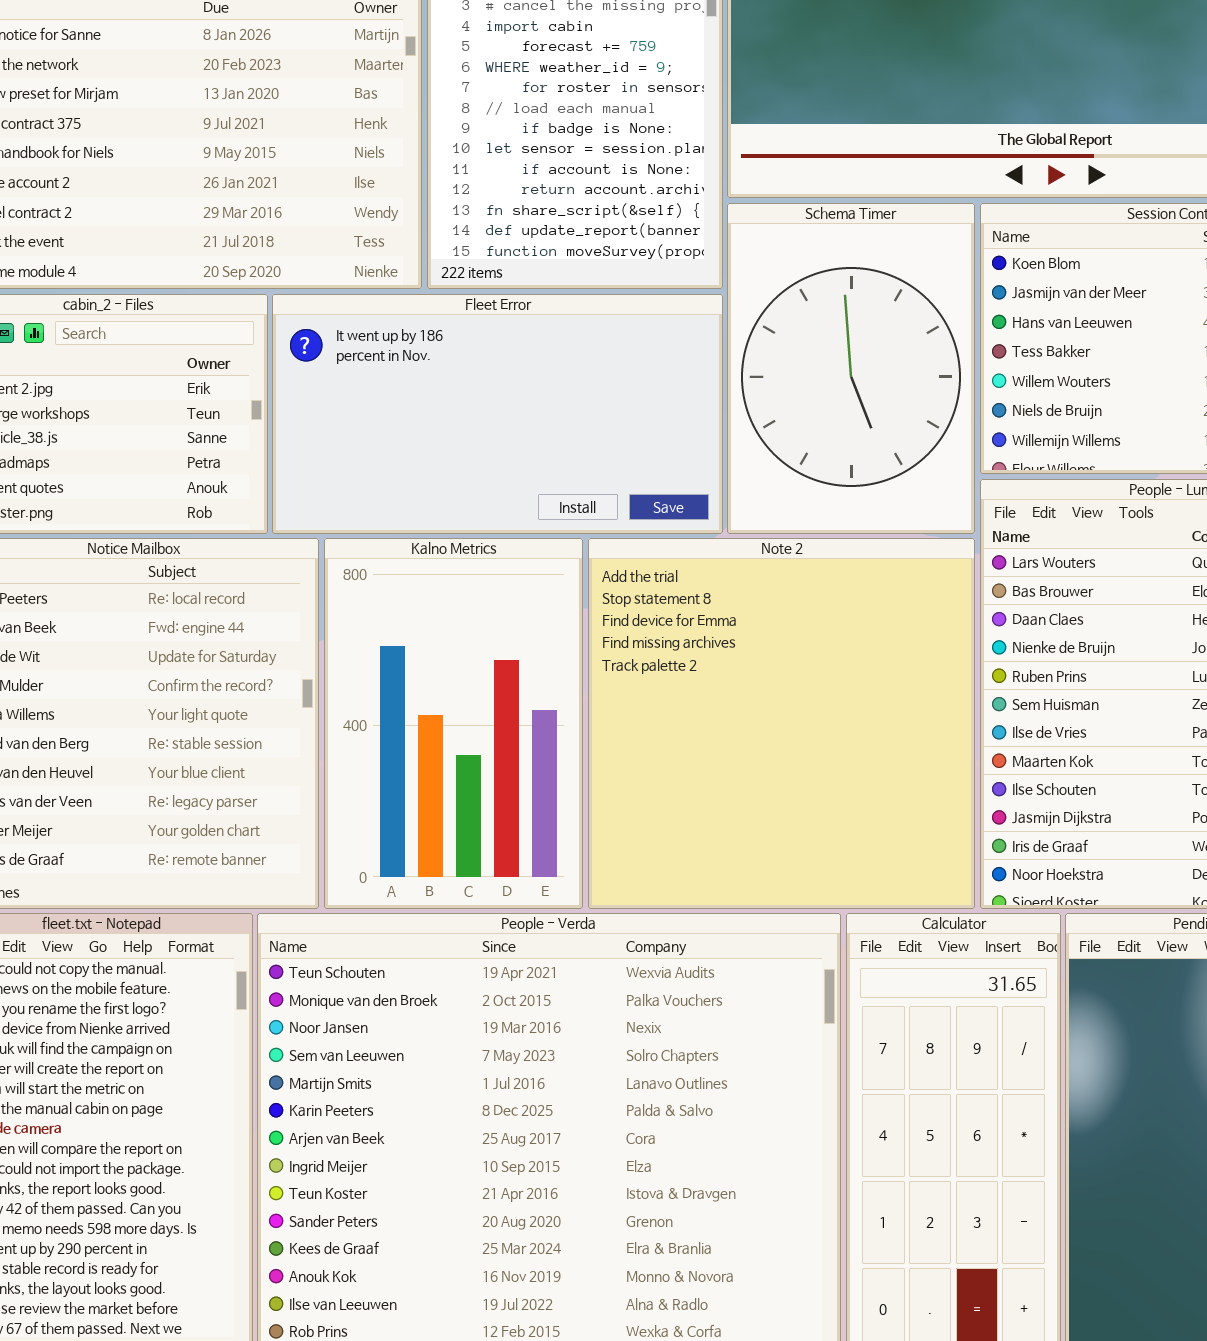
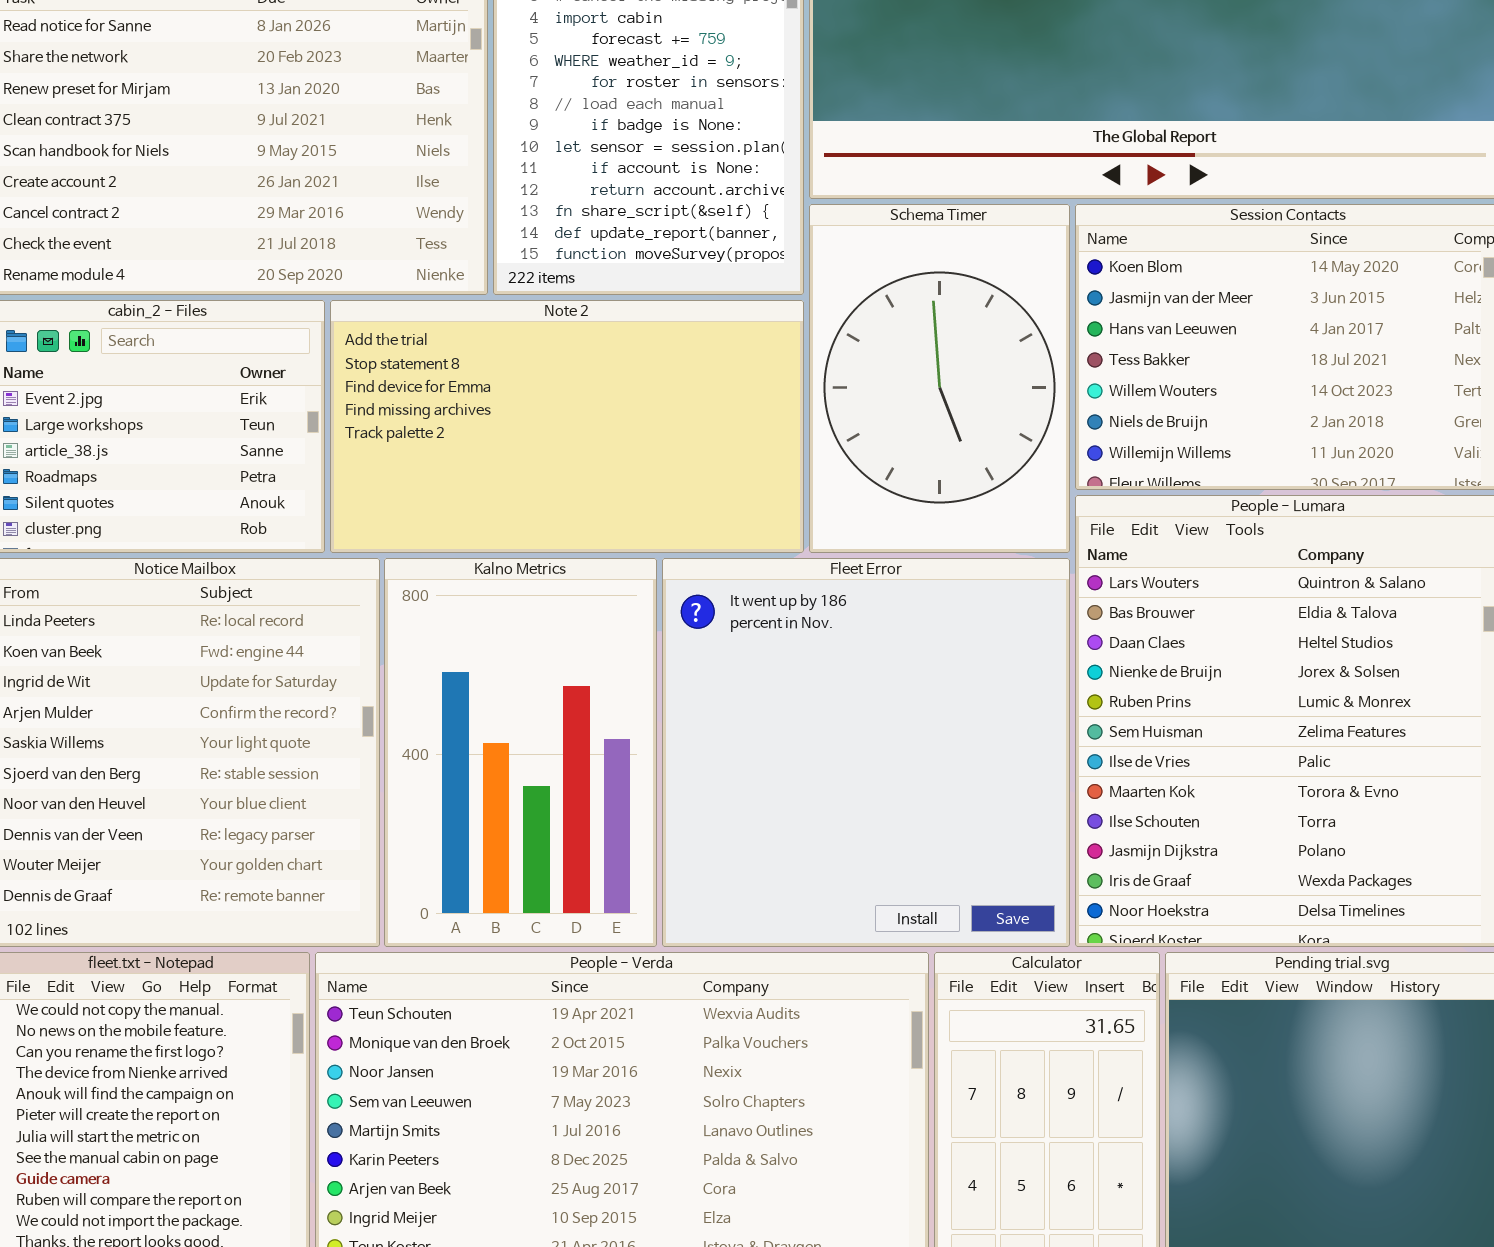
Fleet Error: [272,294,723,534] -> [662,558,1070,947], moved, resized
Note 2: [588,538,975,909] -> [330,300,804,553], moved, resized

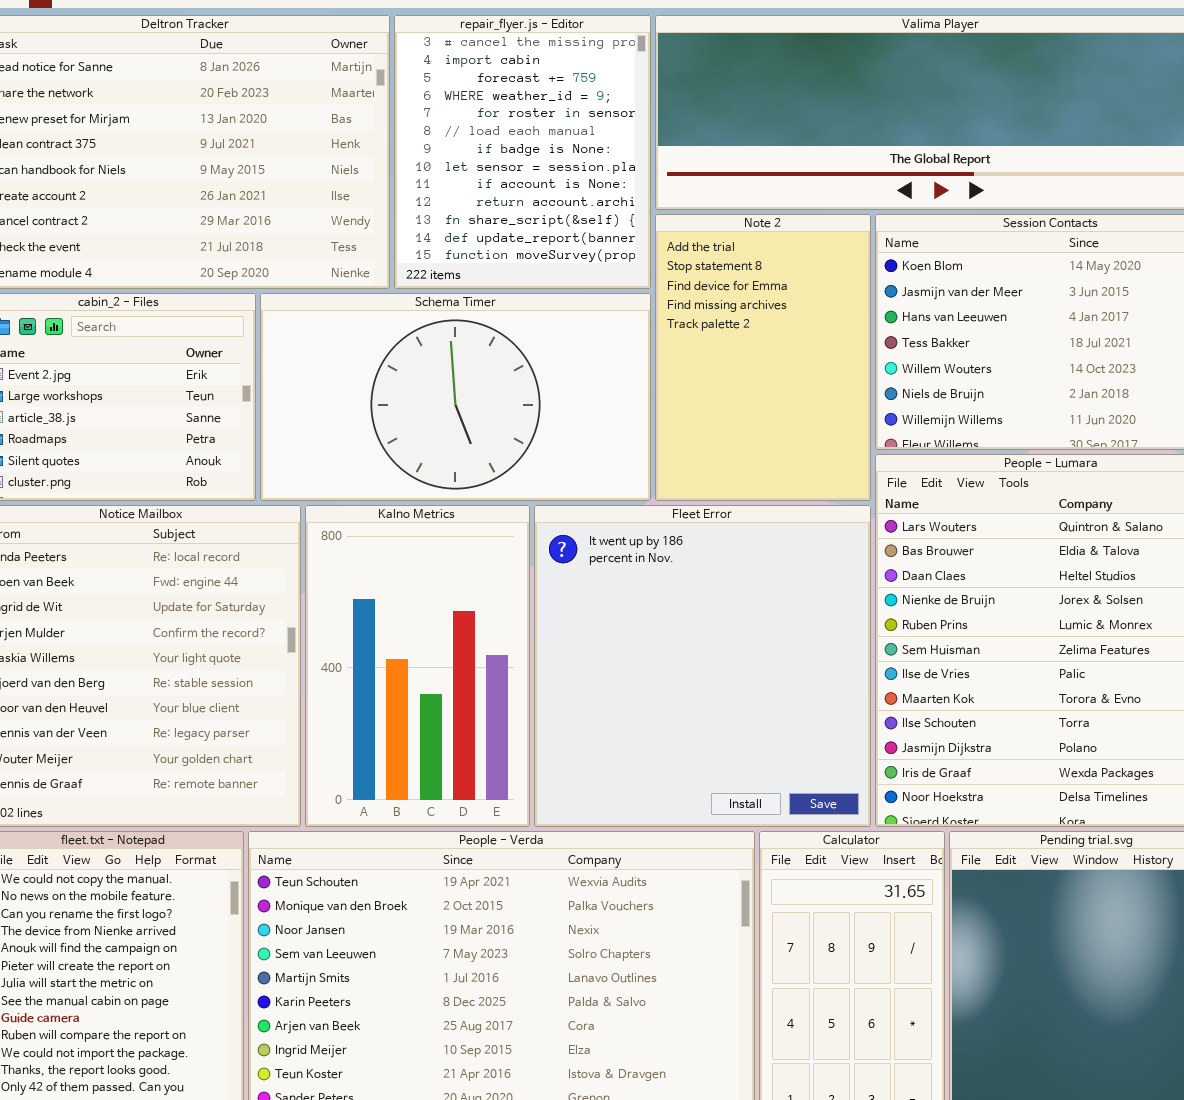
Schema Timer: [809,204,1070,553] -> [260,293,651,501], moved, resized
Note 2: [330,300,804,553] -> [655,214,871,501], moved, resized

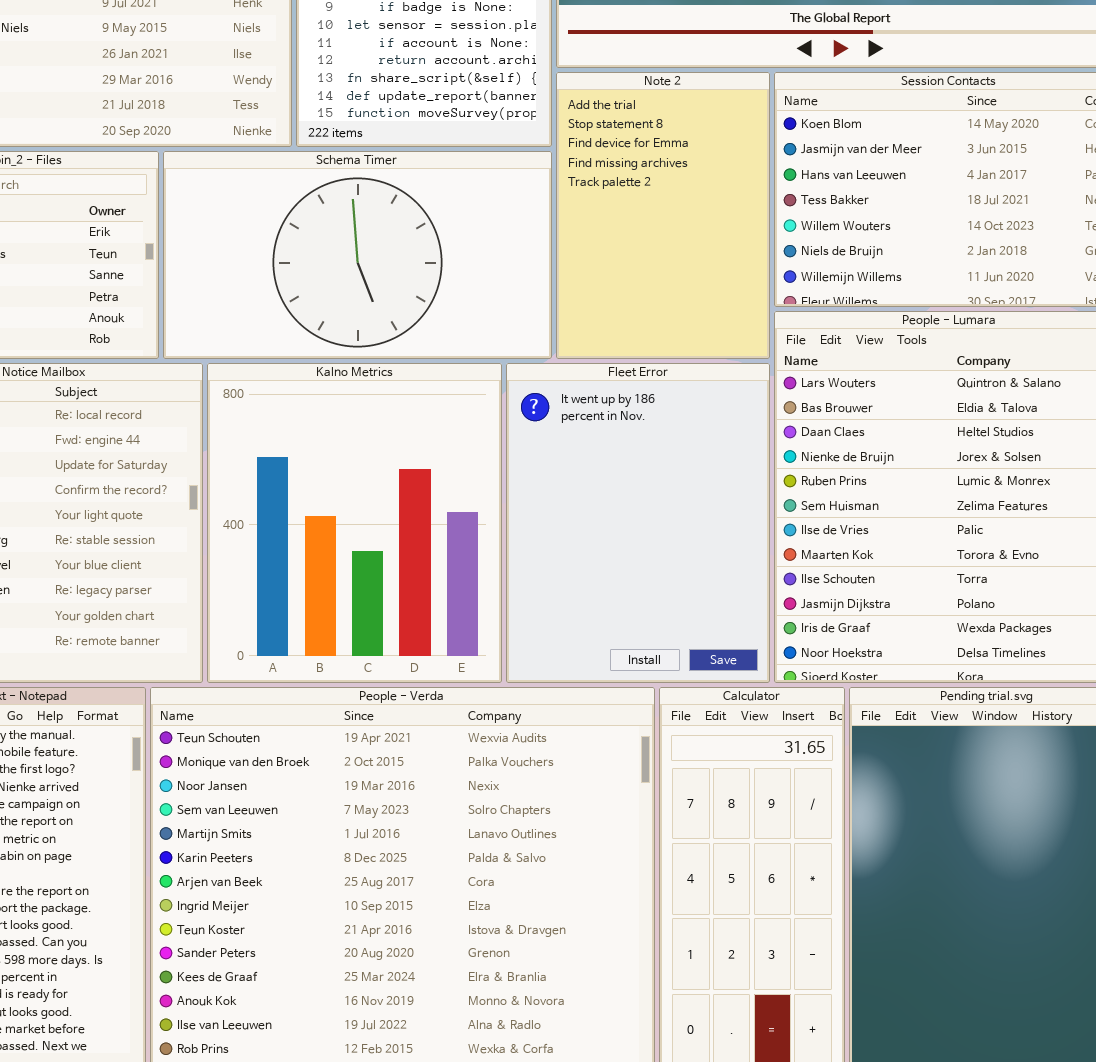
Kalno Metrics: [305,505,530,827] -> [207,363,502,683], resized
Fleet Error: [534,505,871,827] -> [506,363,770,683], resized

